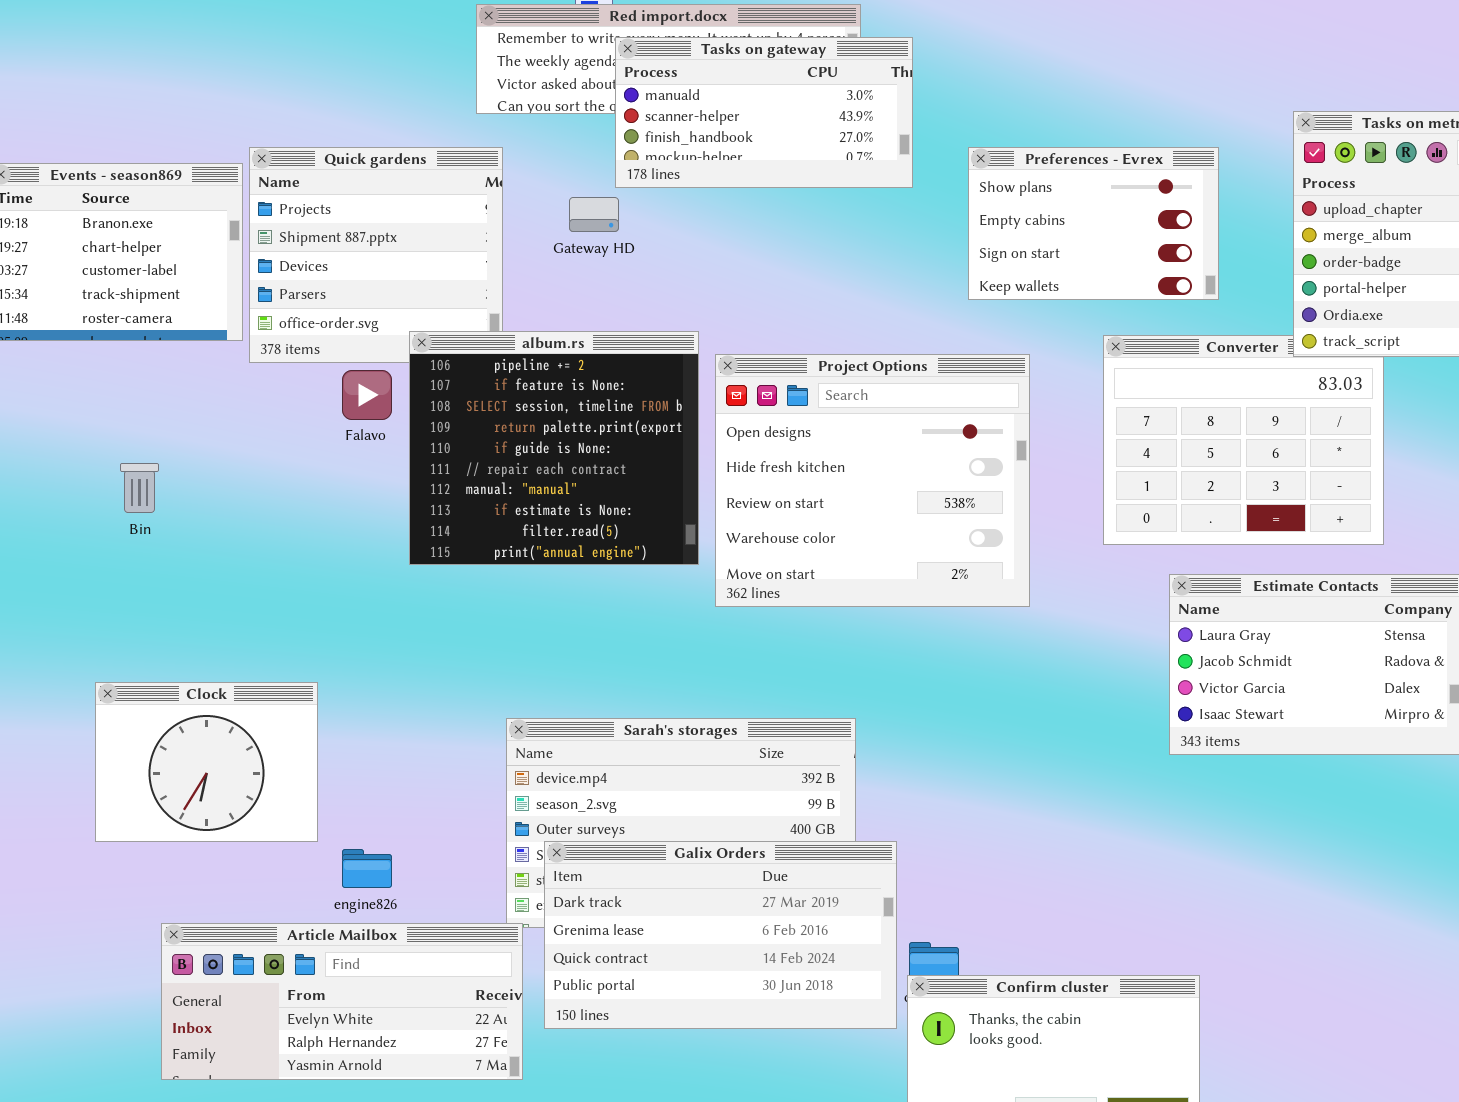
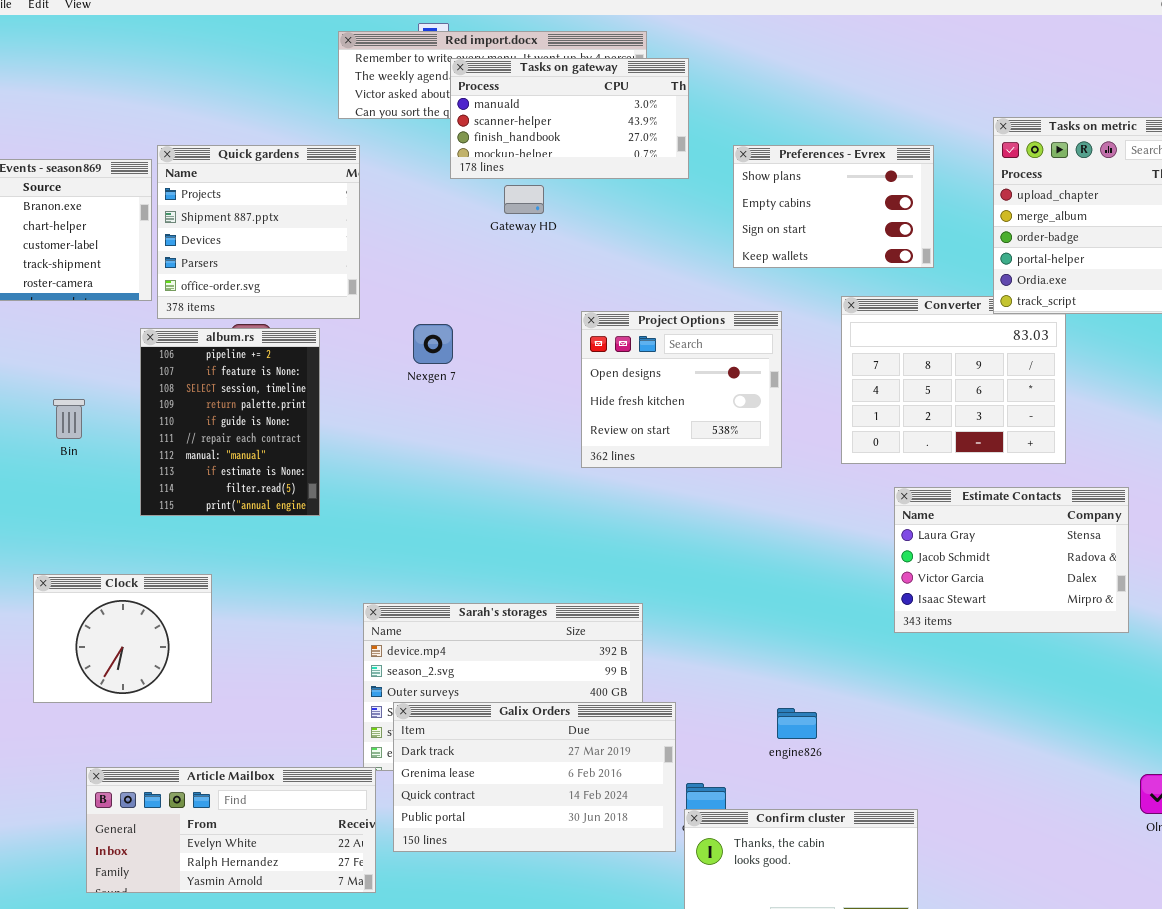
Gateway HD: [569,197,619,232] -> [504,185,544,214], moved
album.rs: [409,331,699,565] -> [140,328,320,516], moved, resized
Project Options: [715,354,1030,607] -> [581,311,782,468], resized
engine826: [342,849,392,888] -> [777,708,817,739], moved

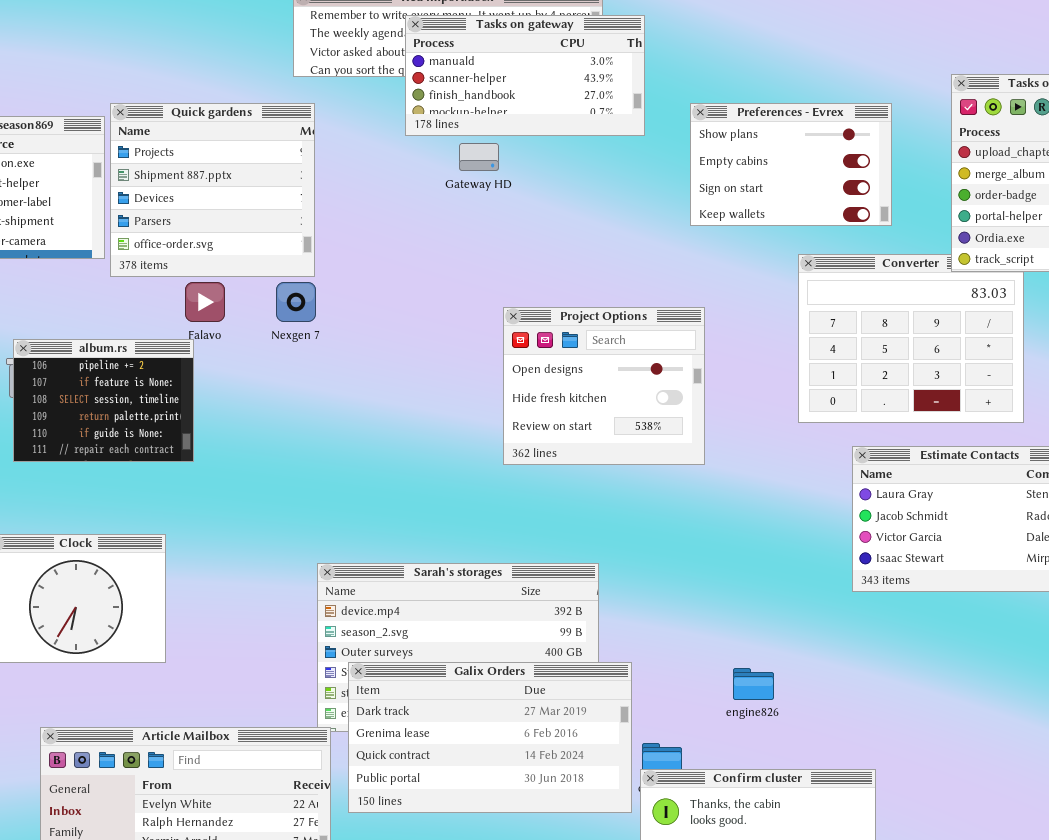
Project Options: [581,311,782,468] -> [503,307,705,465], moved
Nexgen 7: [413,324,453,364] -> [276,282,316,322], moved
album.rs: [140,328,320,516] -> [13,339,194,462], moved, resized

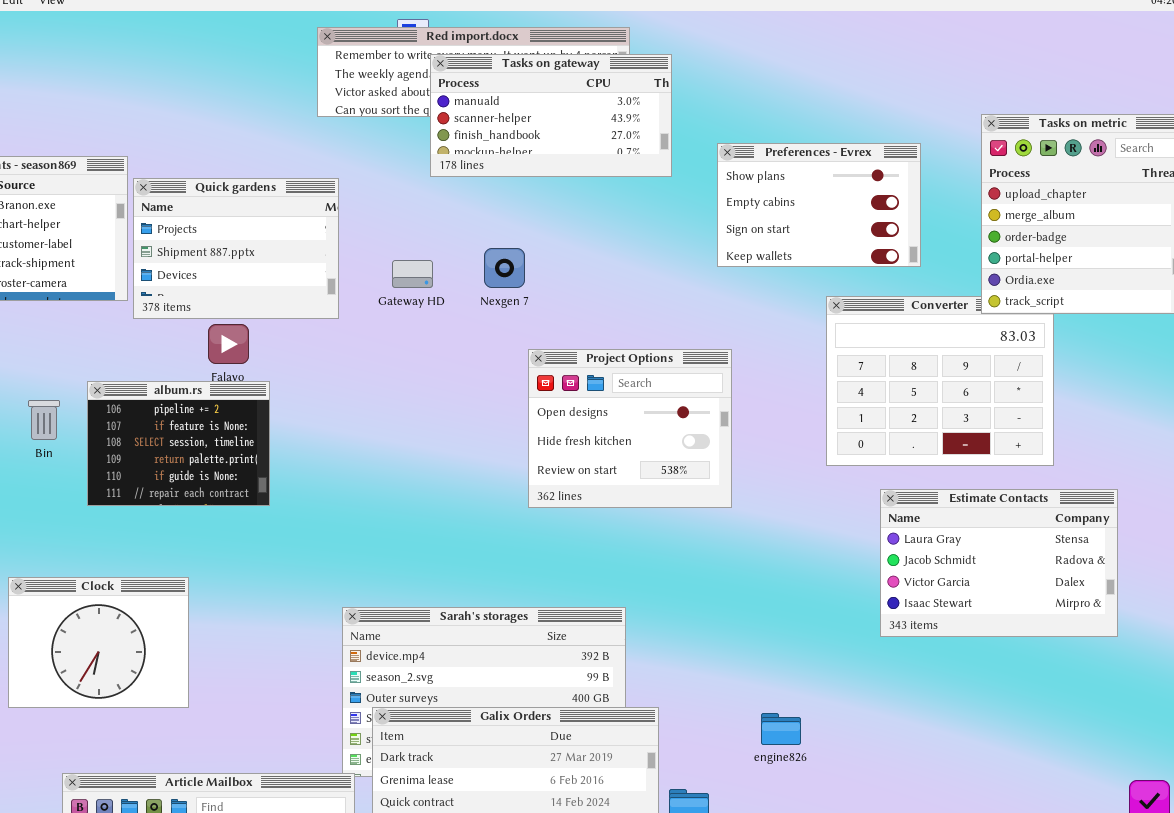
Quick gardens: [110,103,315,277] -> [133,178,339,319], resized
Gateway HD: [459,143,499,171] -> [392,260,433,288], moved
Nexgen 7: [276,282,316,322] -> [484,248,525,288], moved
album.rs: [13,339,194,462] -> [87,381,270,506], moved

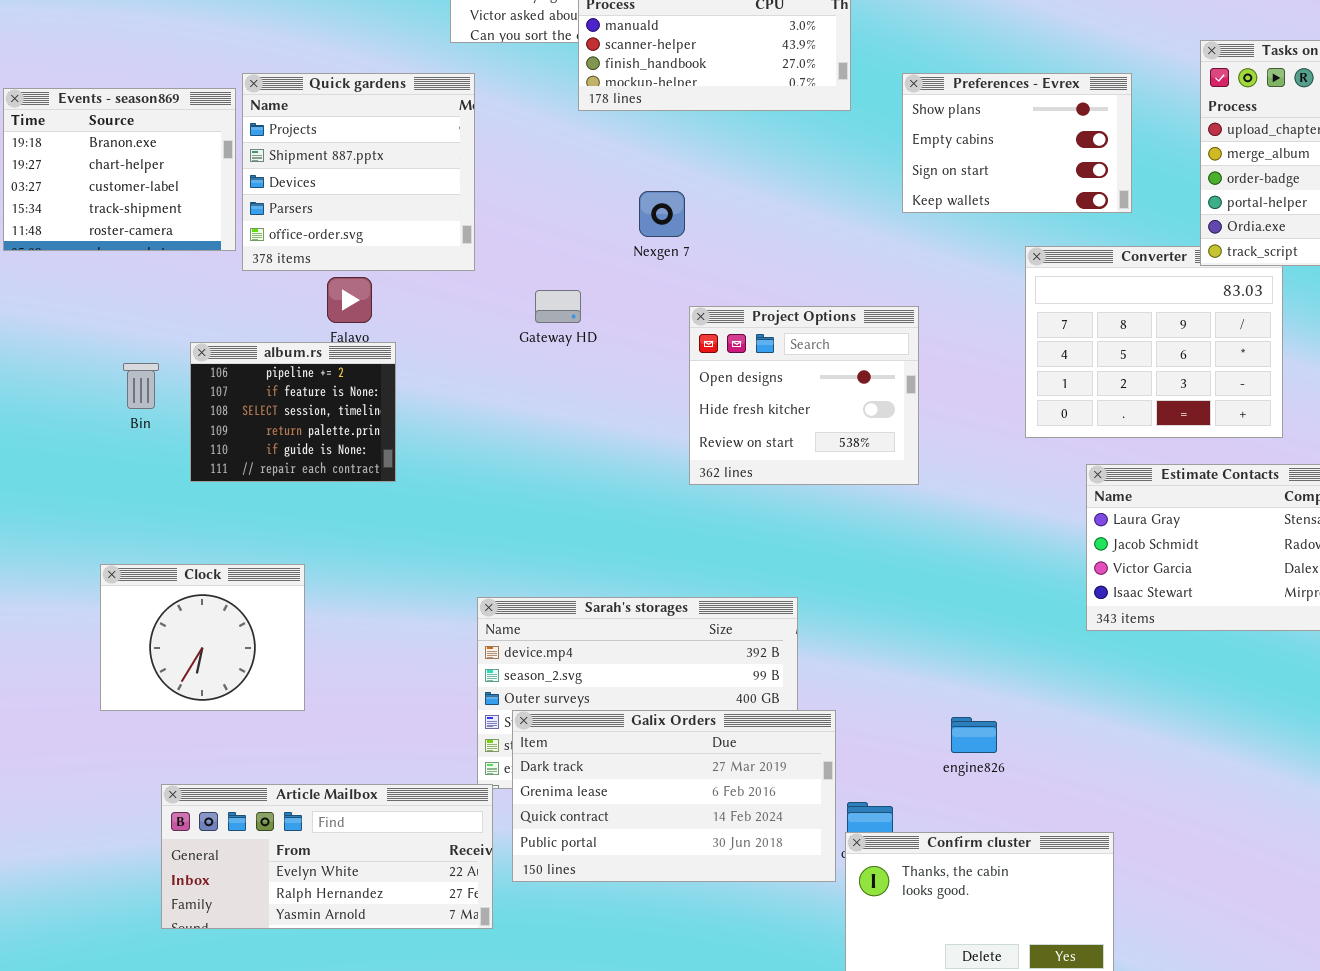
Quick gardens: [133,178,339,319] -> [242,73,475,271], resized
Gateway HD: [392,260,433,288] -> [535,290,581,323], moved

